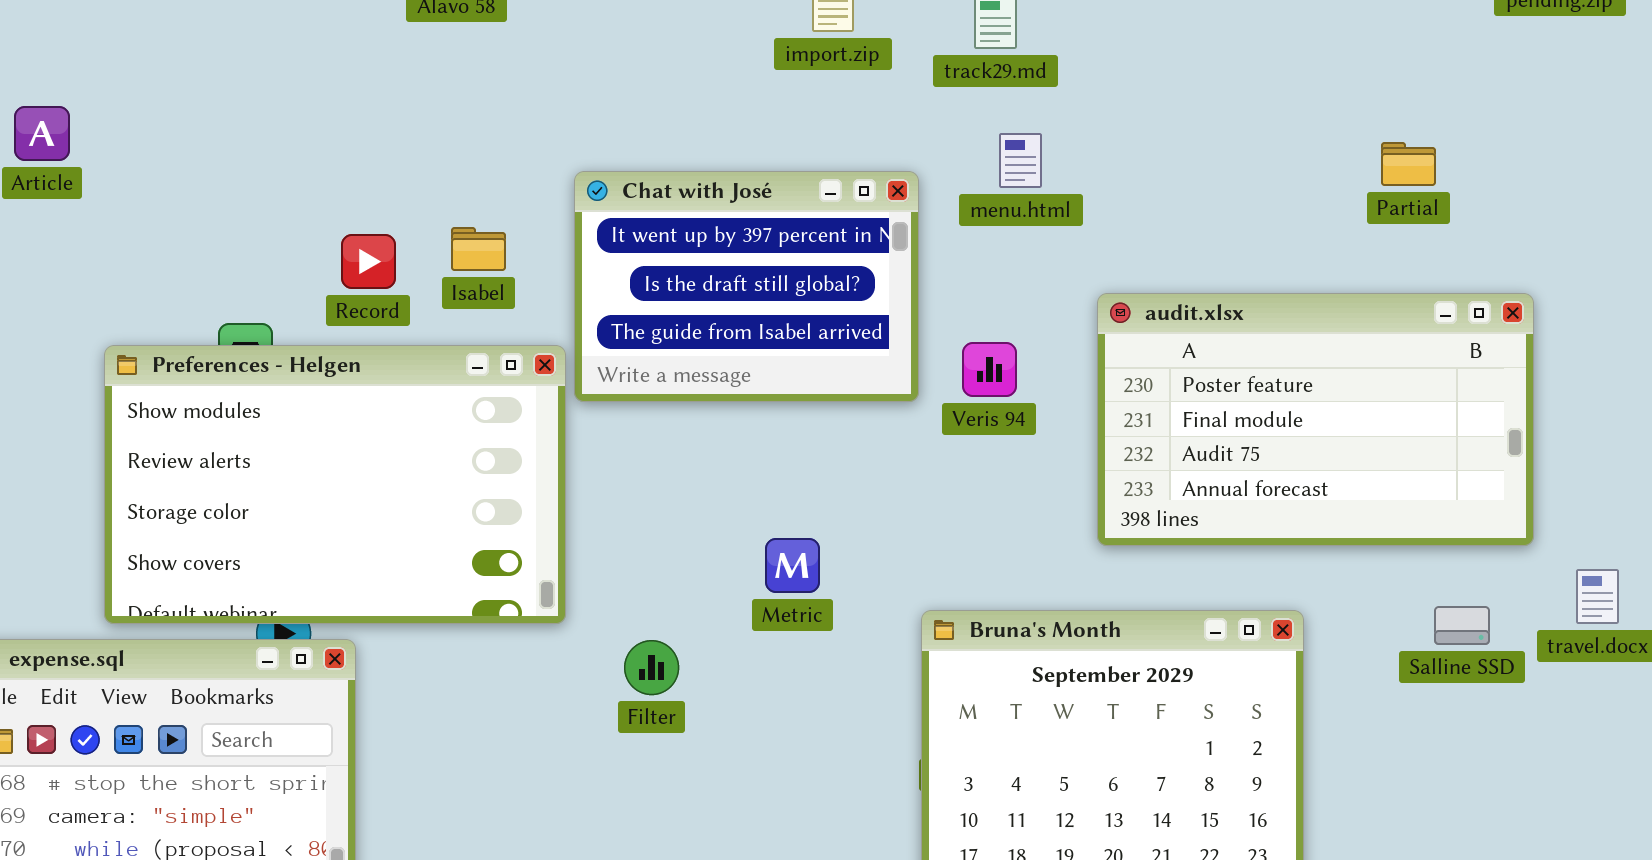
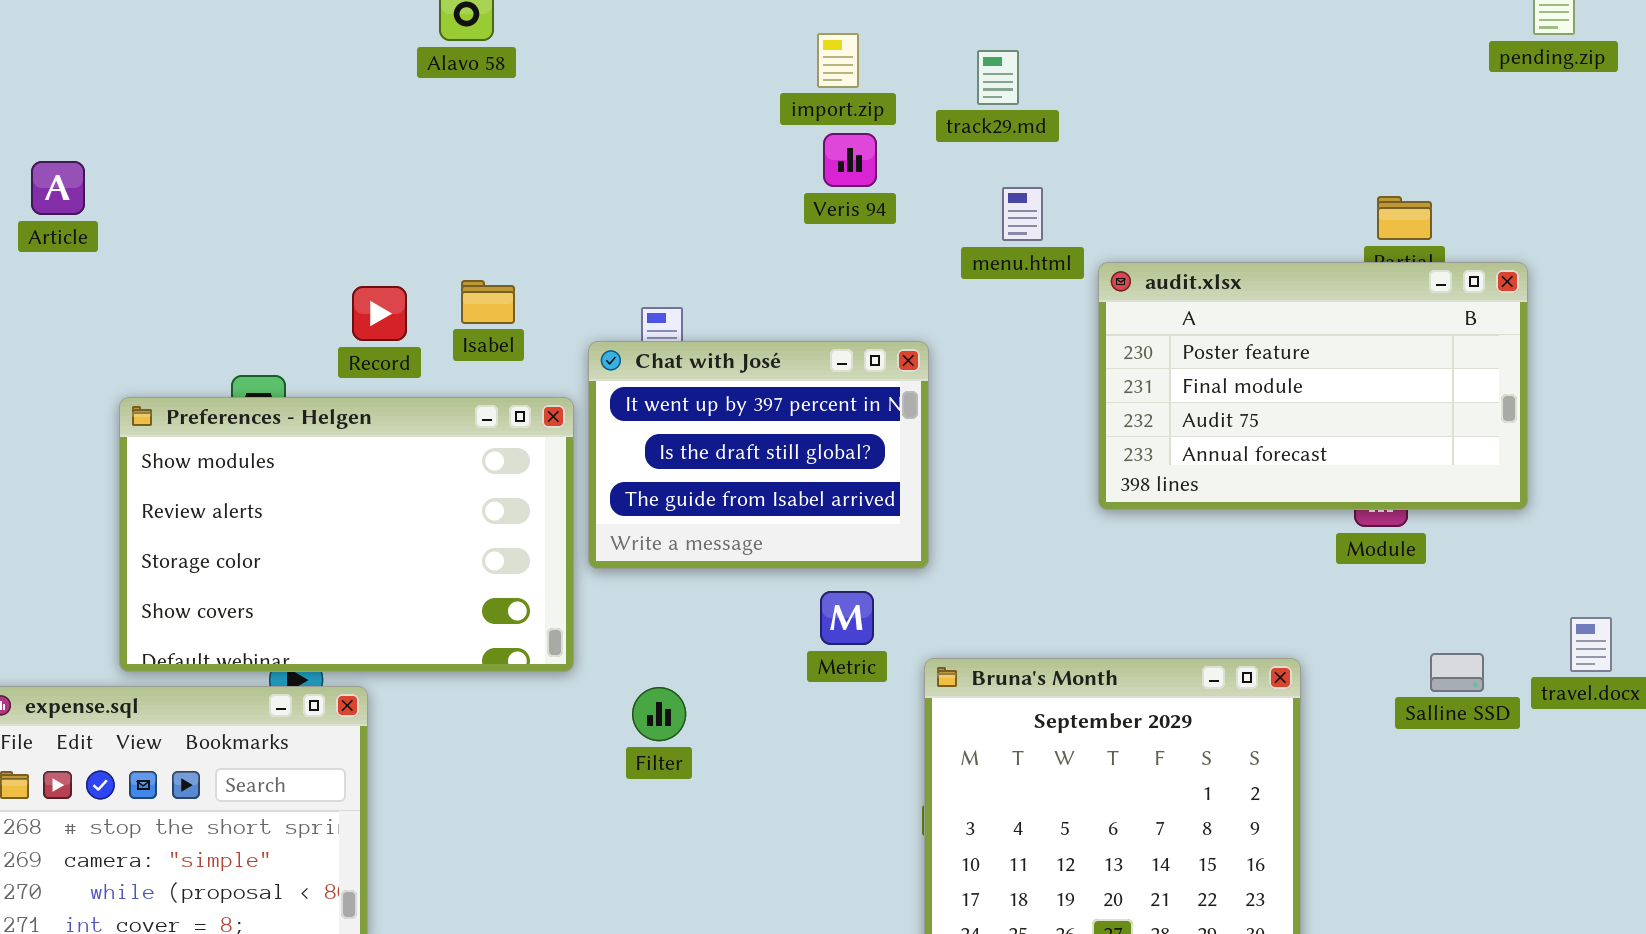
Chat with José: [574,171,919,402] -> [588,341,929,569], moved
audit.xlsx: [1097,293,1534,546] -> [1098,262,1528,510], moved
Veris 94: [962,342,1017,397] -> [823,133,877,187], moved
Metric: [765,538,820,593] -> [820,591,874,645], moved

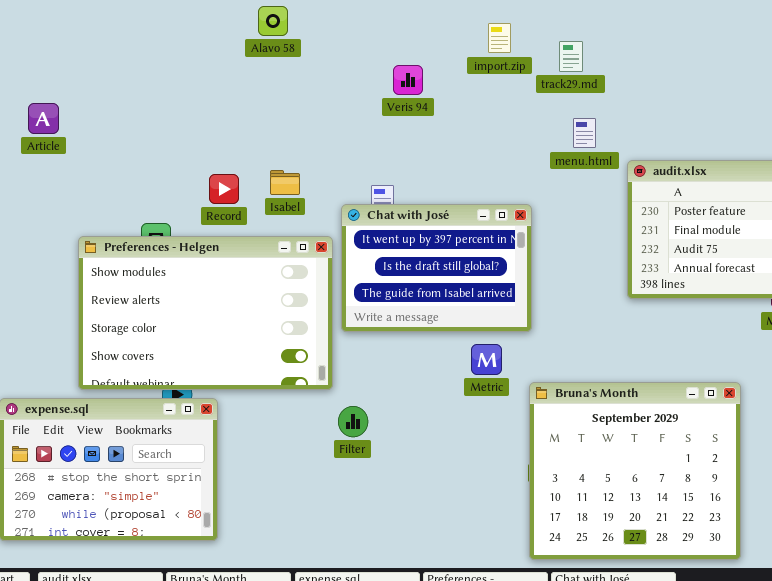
import.zip: [817,33,859,88] -> [488,23,511,53], moved
Veris 94: [823,133,877,187] -> [393,65,423,95], moved
Filter: [632,687,686,741] -> [338,406,368,437], moved

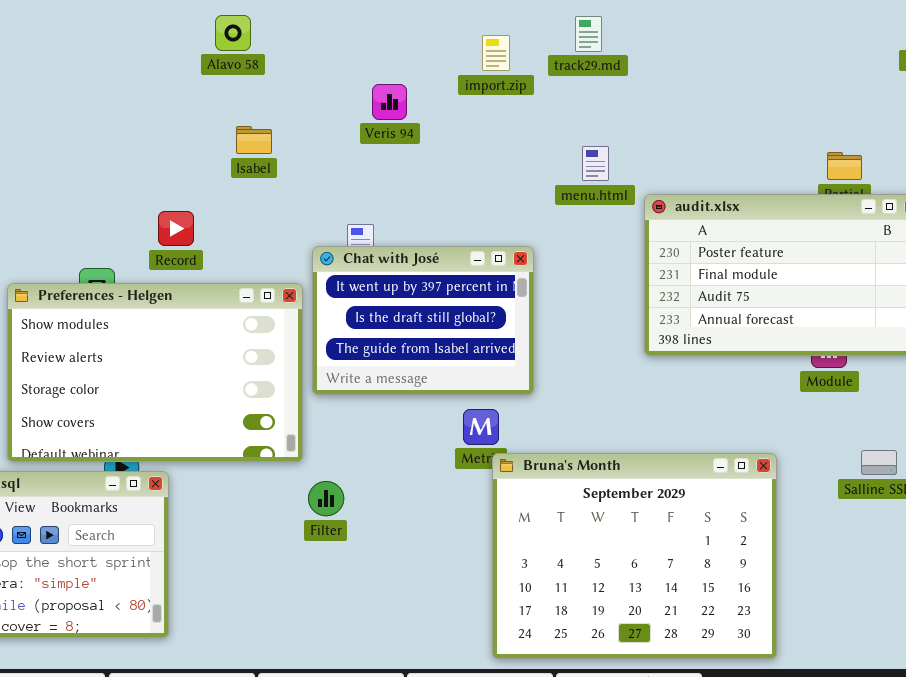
track29.md: [559,41,583,72] -> [575,16,602,52], moved
Isabel: [270,170,300,195] -> [236,126,272,154], moved
Bruna's Month: [529,382,741,560] -> [492,453,777,659], resized

